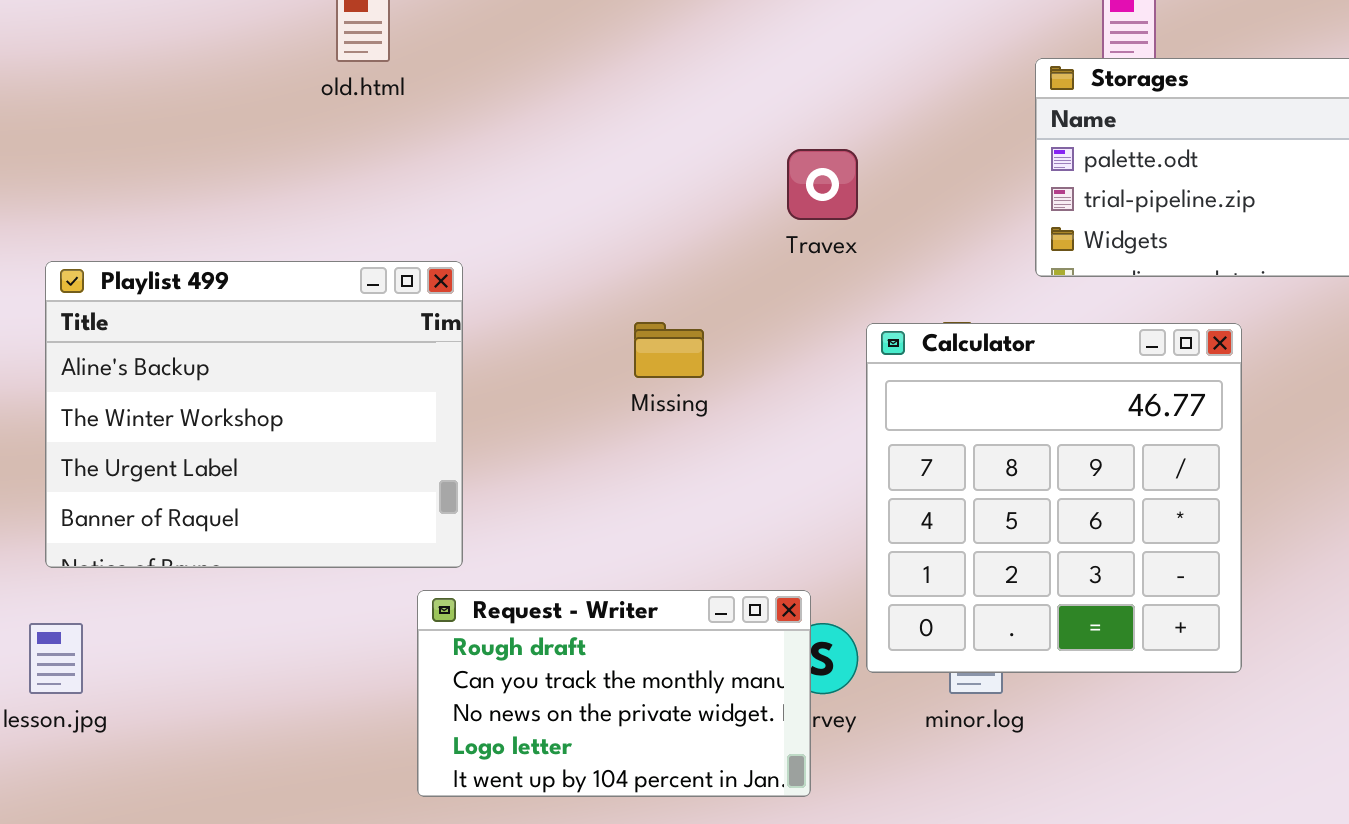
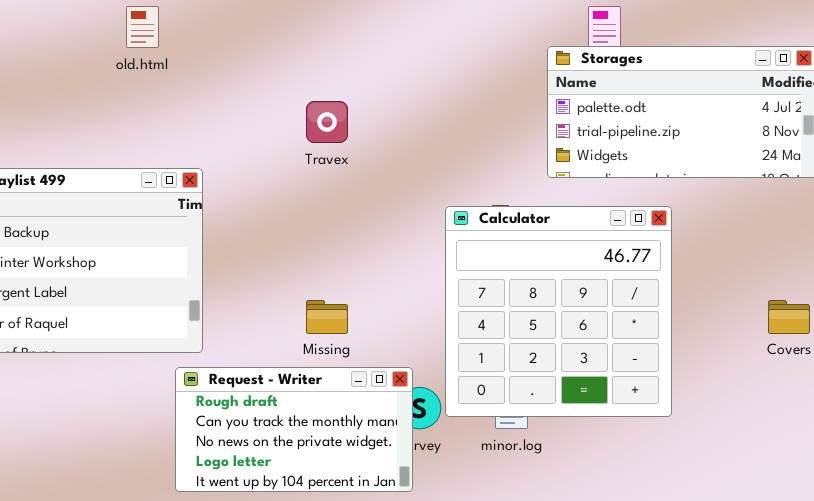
Travex: [787,149,858,220] -> [306,101,348,143], moved
Missing: [634,322,704,378] -> [306,300,348,334], moved

